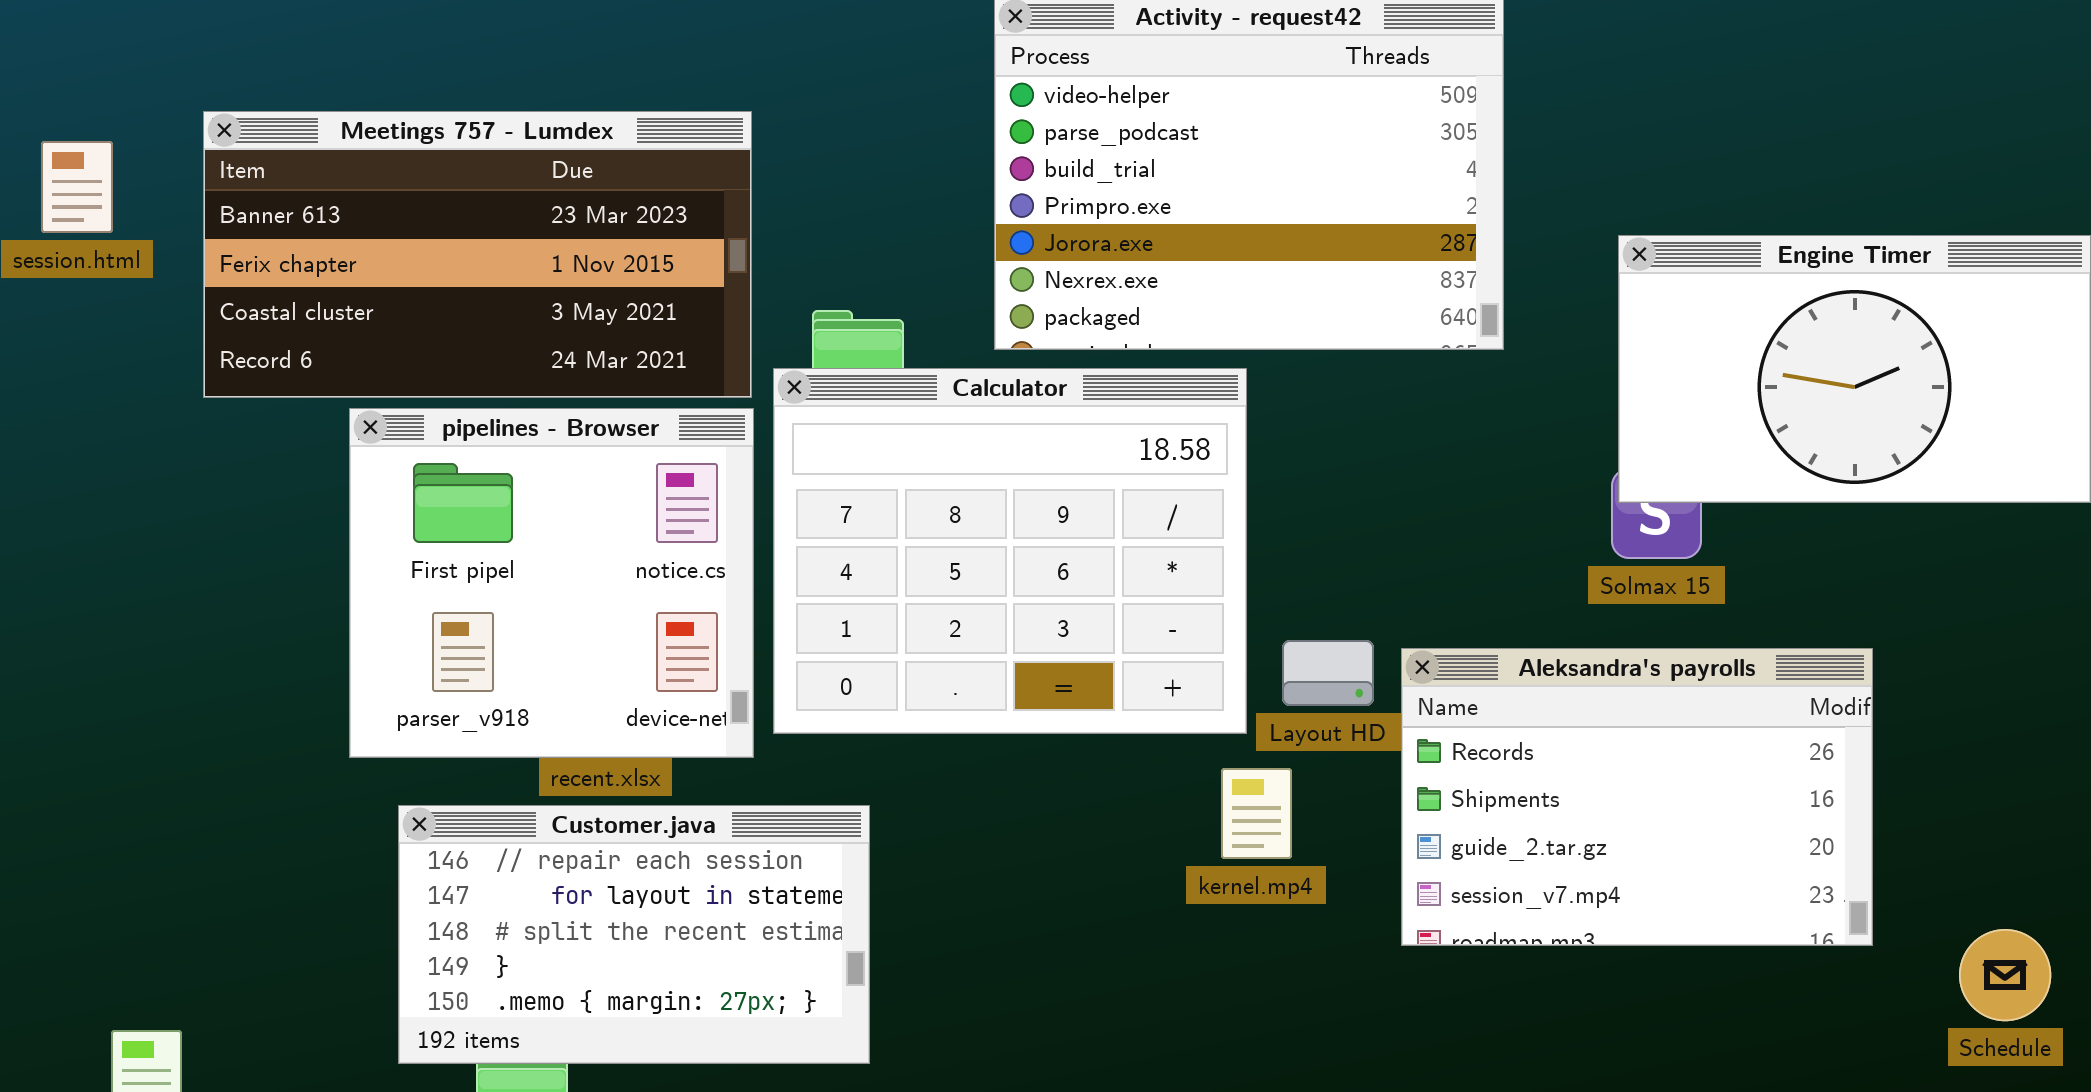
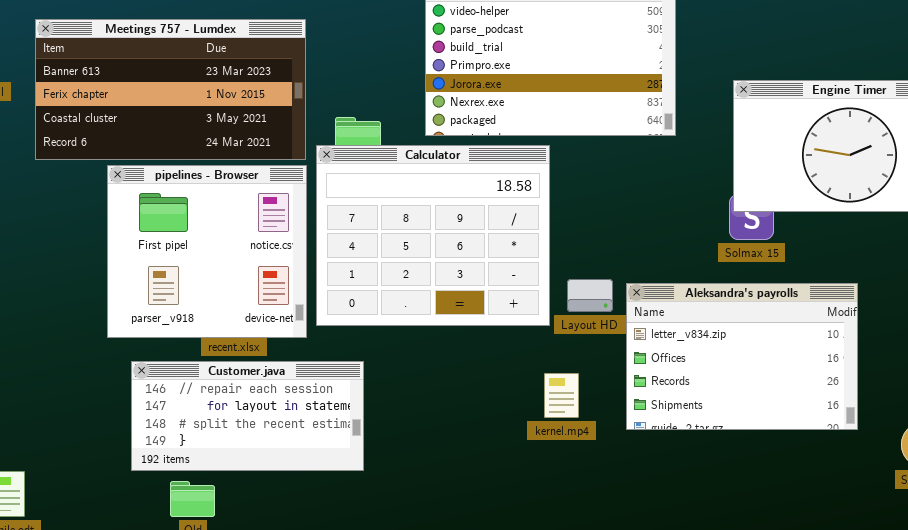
Aleksandra's payrolls: [1401,648,1873,946] -> [626,283,858,430], scrolled up 2 rows
kernel.mp4: [1221,768,1292,859] -> [544,373,579,418], moved
Customer.java: [398,805,870,1064] -> [131,361,364,471], resized

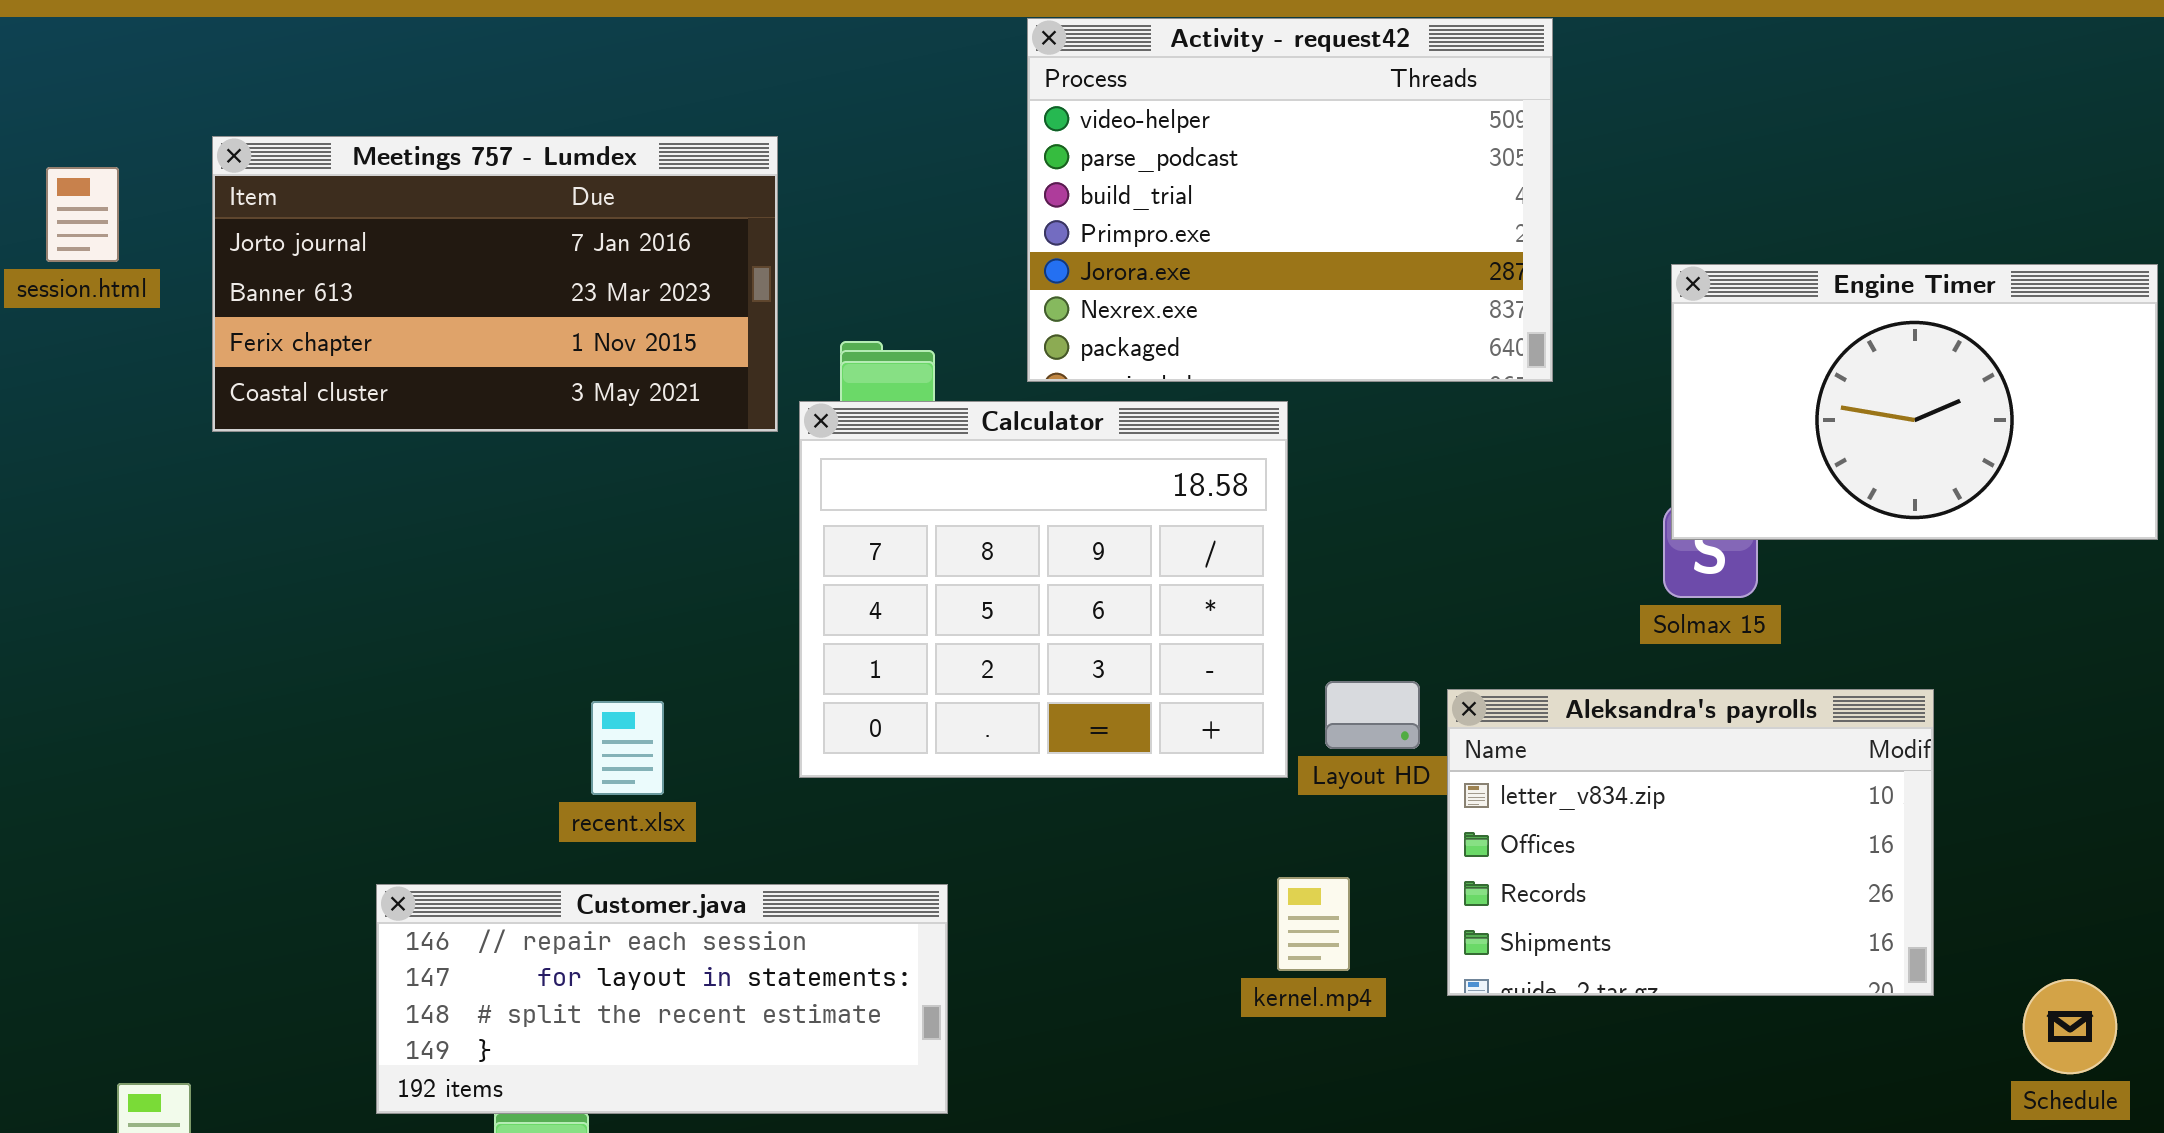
Meetings 757 - Lumdex: [35,19,306,160] -> [212,136,778,432], scrolled up 1 row
pipelines - Browser: [107,165,307,338] -> none, closed
Customer.java: [131,361,364,471] -> [376,884,948,1114], moved, resized

